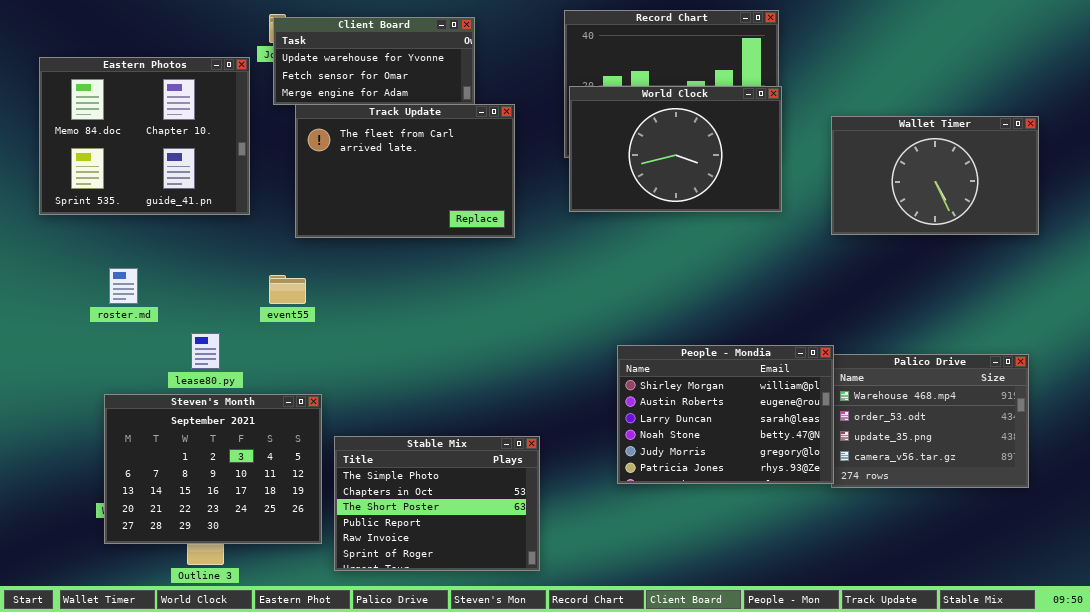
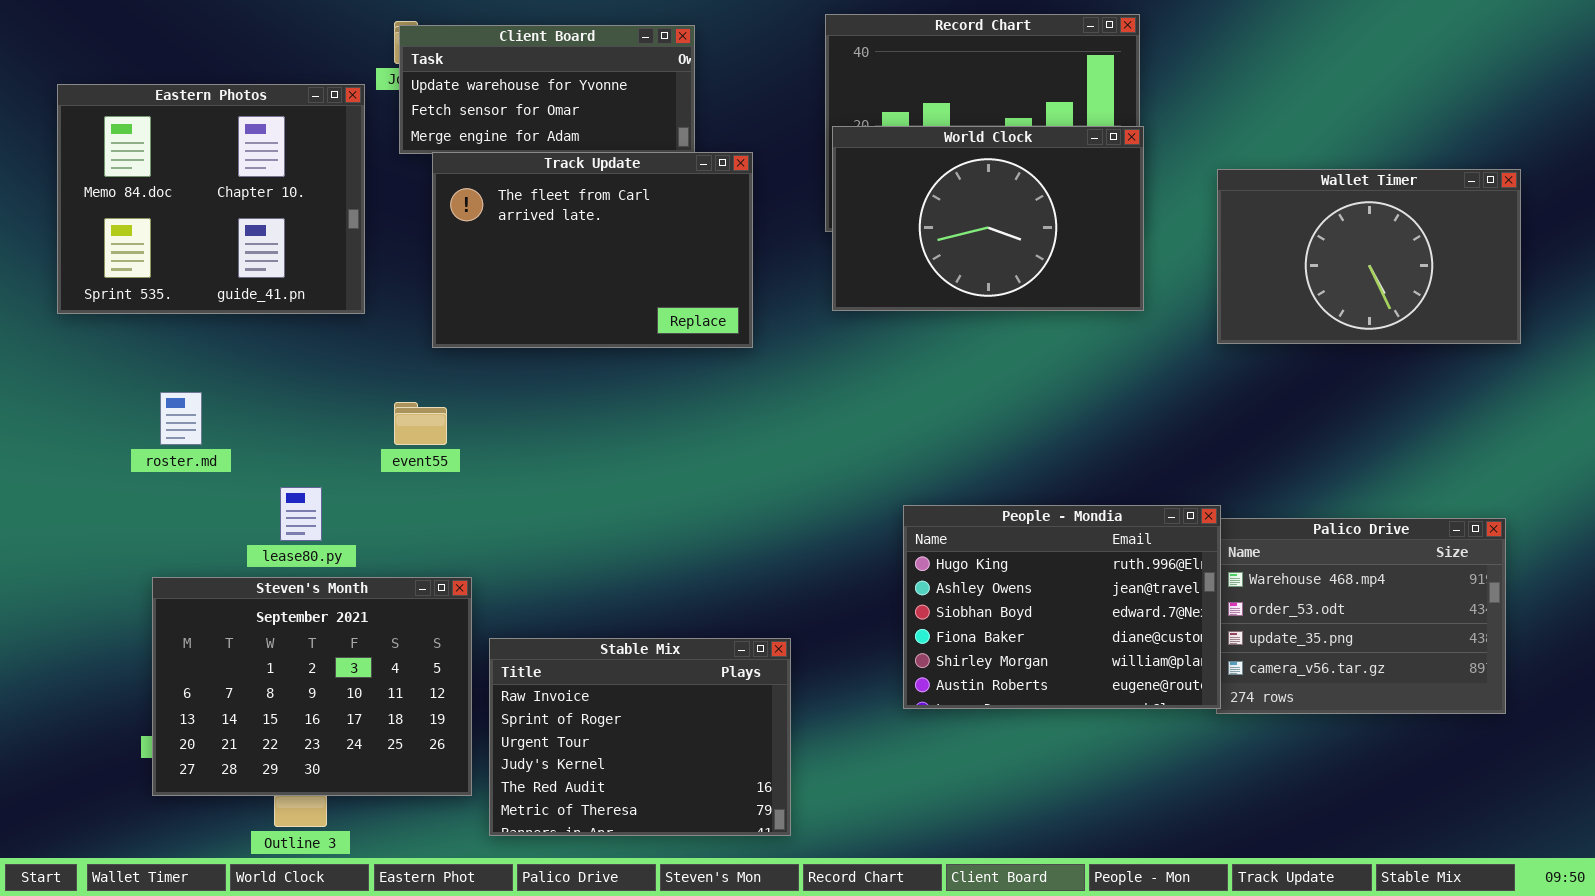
People - Mondia: [617,345,834,484] -> [903,505,1221,709], scrolled up 4 rows
Stable Mix: [334,436,540,571] -> [489,638,791,836], scrolled down 4 rows

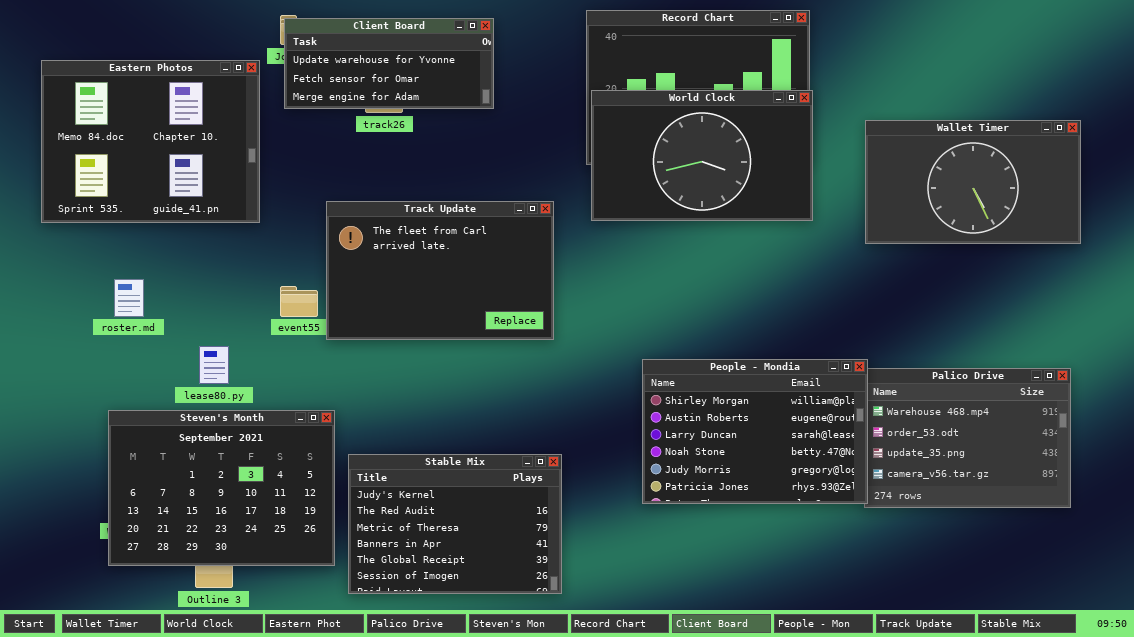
Track Update: [432,152,753,348] -> [326,201,554,340], moved
People - Mondia: [903,505,1221,709] -> [642,359,868,504], scrolled down 4 rows
Stable Mix: [489,638,791,836] -> [348,454,562,594], scrolled down 3 rows

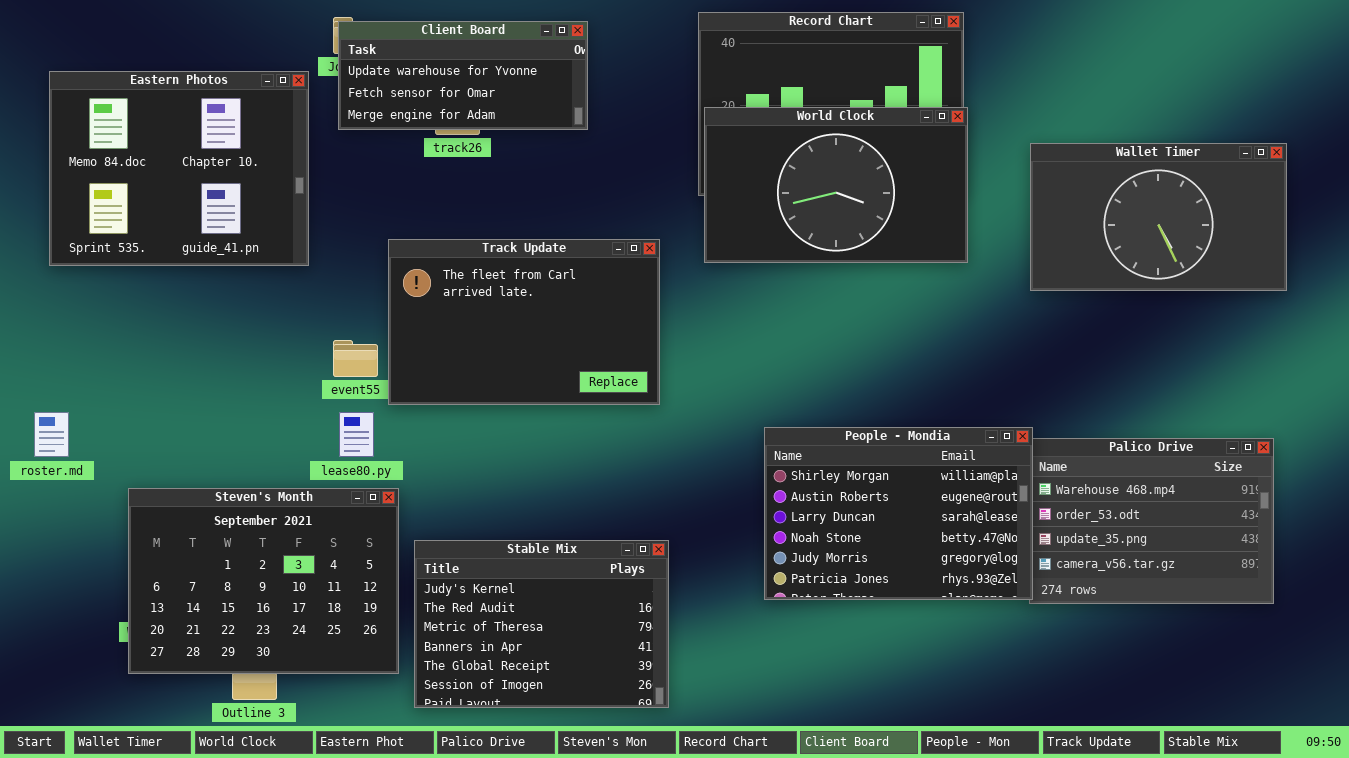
roster.md: [114,279,144,317] -> [34,412,69,457], moved
lease80.py: [199,346,229,384] -> [339,412,374,457], moved

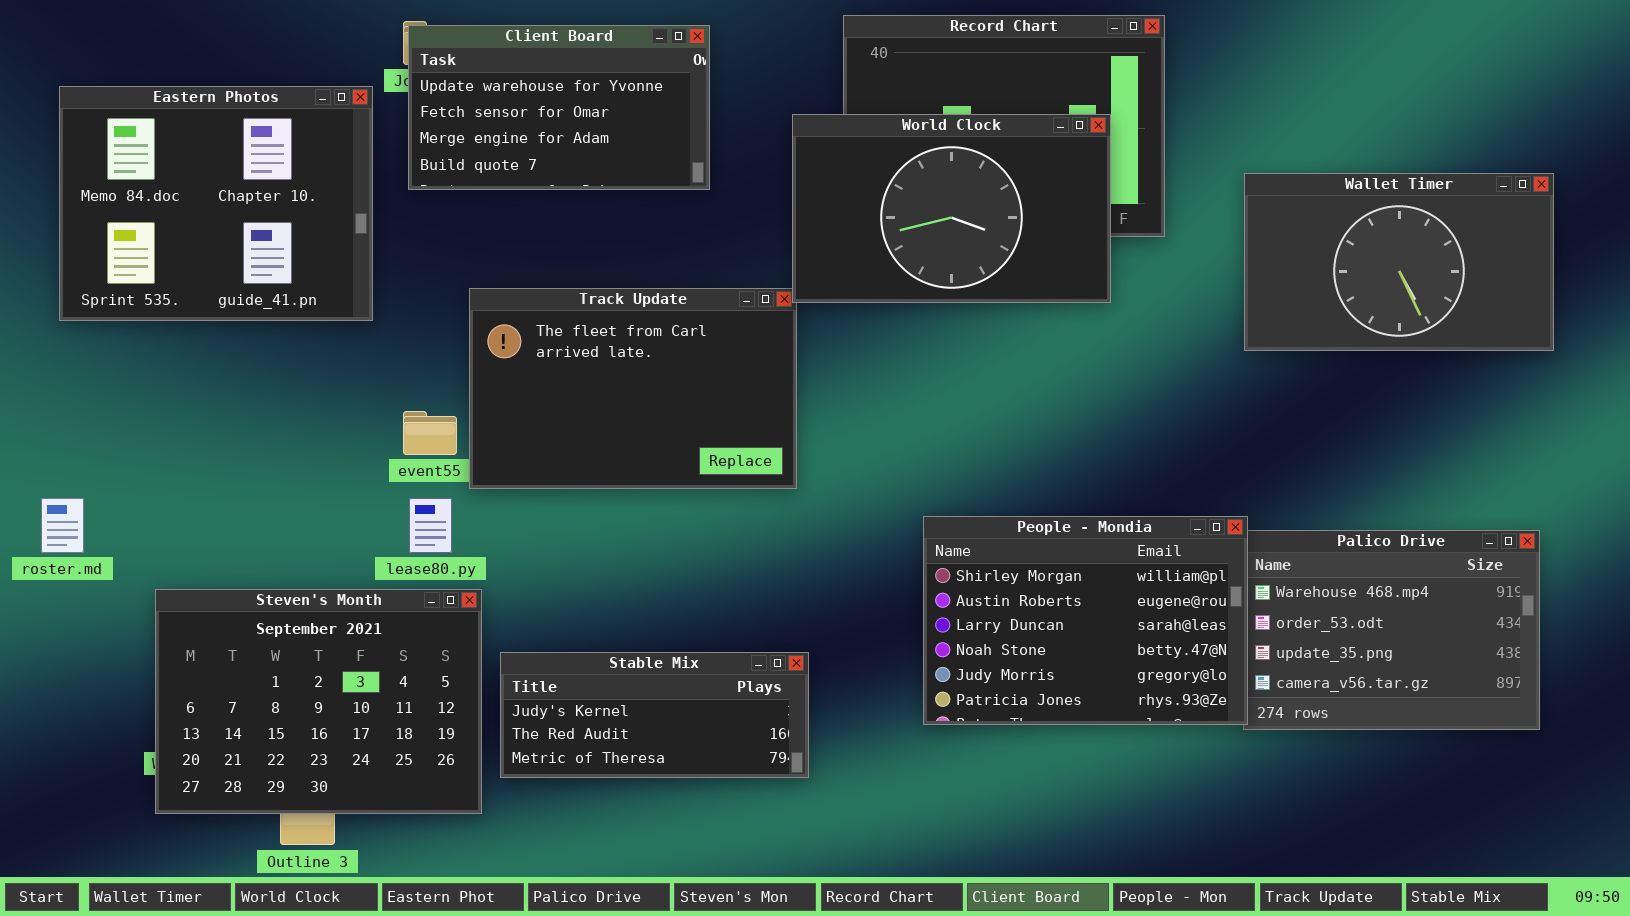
Client Board: [338,21,588,130] -> [408,25,710,190], resized
World Clock: [704,107,968,263] -> [792,114,1111,303], moved
Stable Mix: [414,540,669,708] -> [500,652,809,778], resized

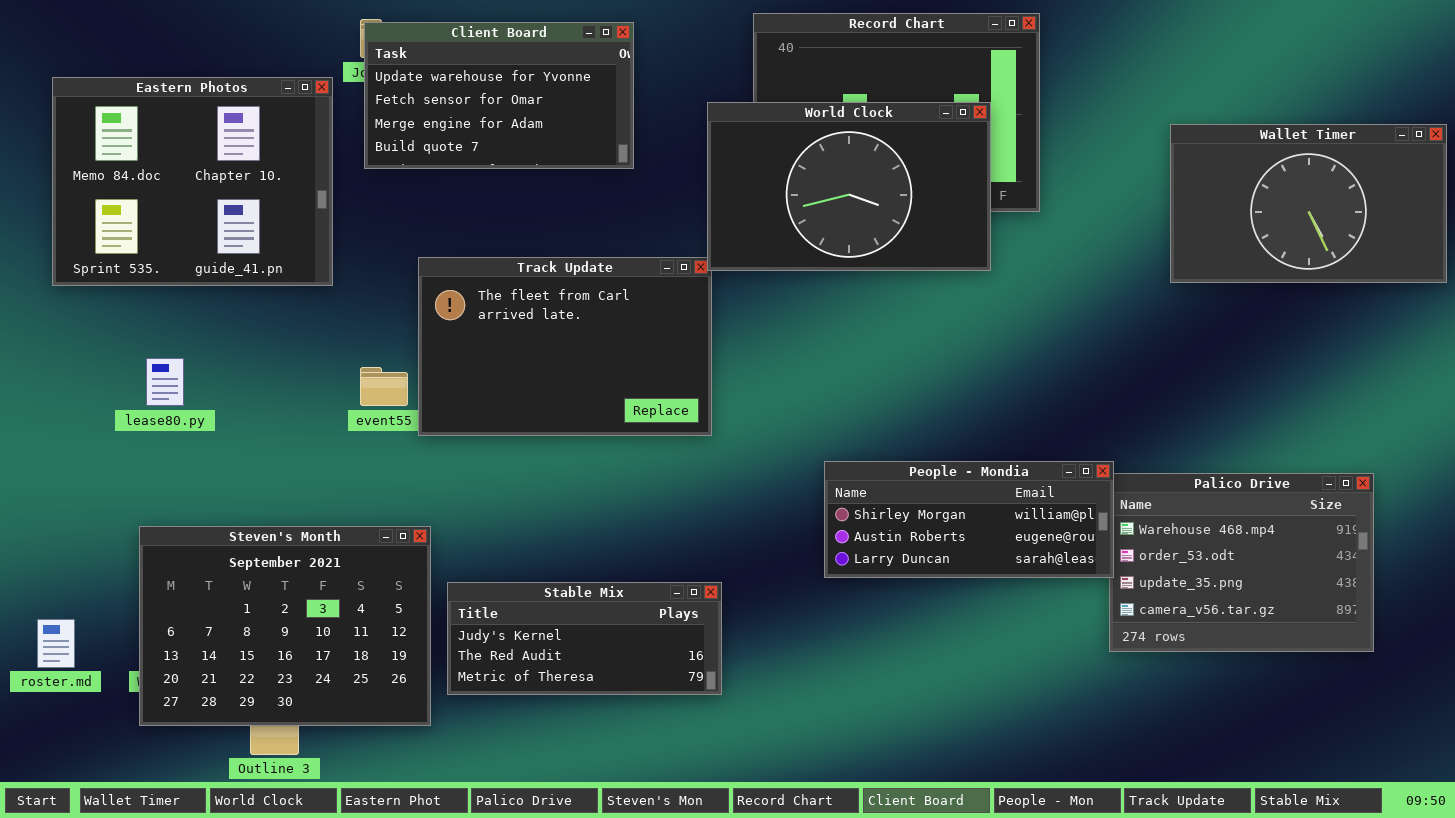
Wallet Timer: [1244,173,1554,351] -> [1170,124,1447,283], moved
roster.md: [41,498,84,553] -> [37,619,75,668], moved
lease80.py: [409,498,452,553] -> [146,358,184,406], moved
People - Mondia: [923,516,1248,725] -> [824,461,1114,578], resized

